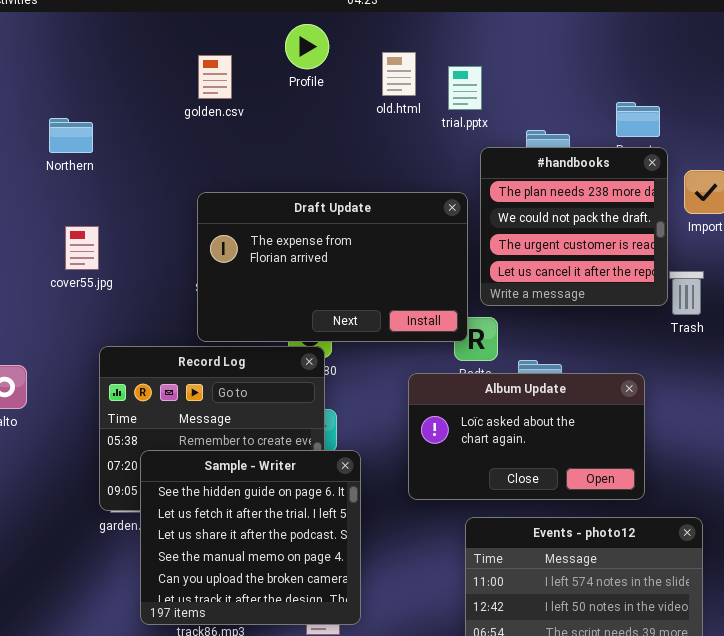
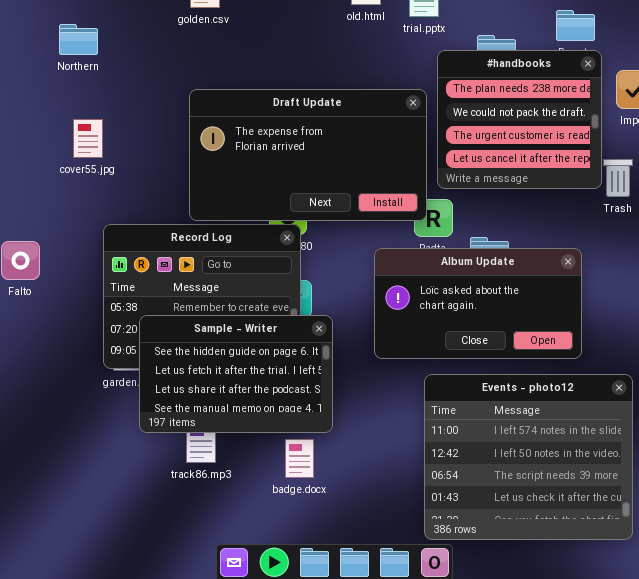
Sample - Writer: [140,450,361,625] -> [139,315,333,433], resized

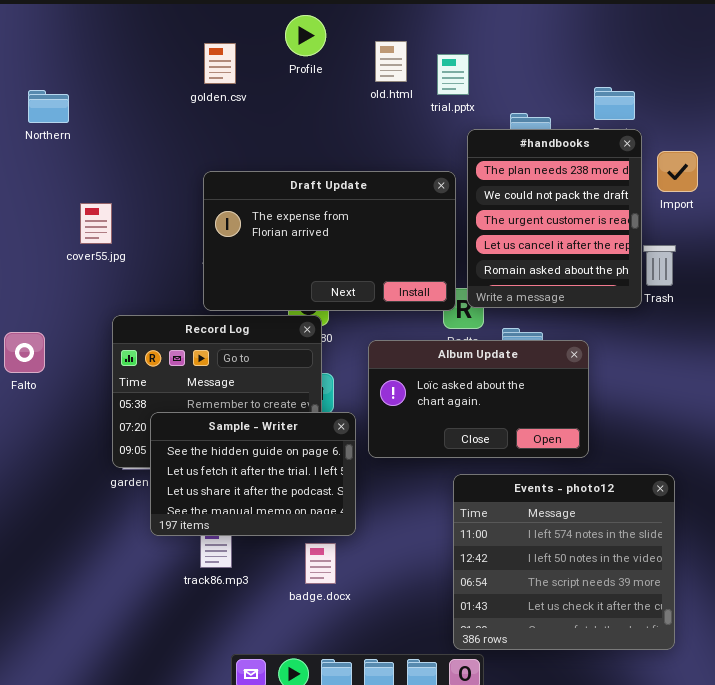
Northern: [59,24,98,55] -> [28,90,69,123], moved
#handbooks: [437,50,602,189] -> [467,129,642,308], resized
Album Update: [374,248,582,359] -> [368,340,589,458], moved

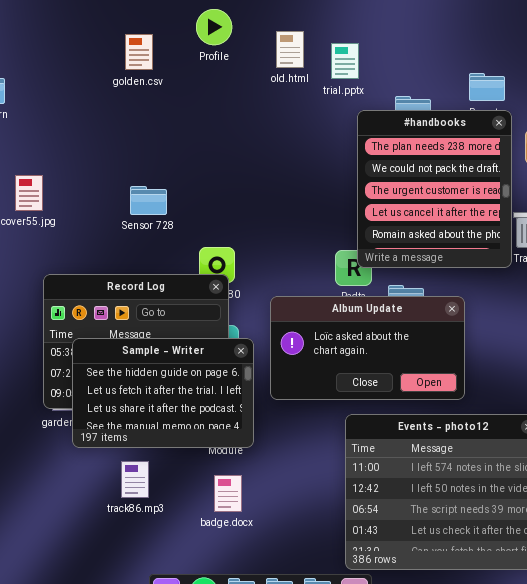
Draft Update: [203,171,456,311] -> none, closed
Sample - Writer: [150,412,356,536] -> [72,338,254,448], moved

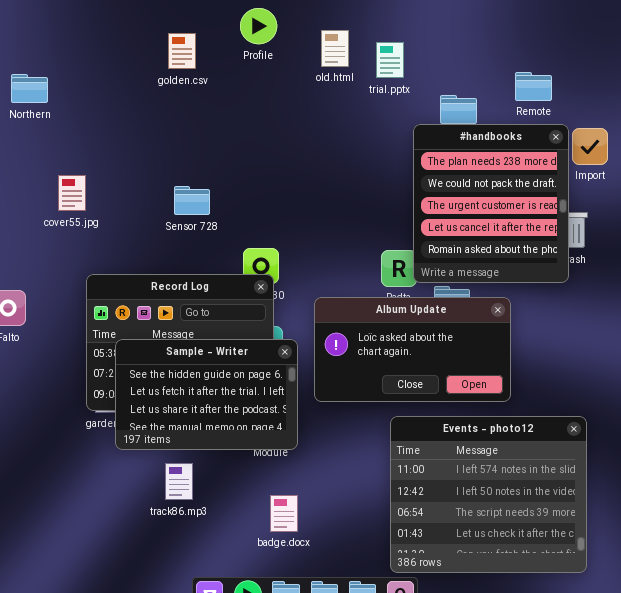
#handbooks: [357,110,512,268] -> [413,124,569,283], moved
badge.docx: [214,475,242,512] -> [270,495,298,532], moved

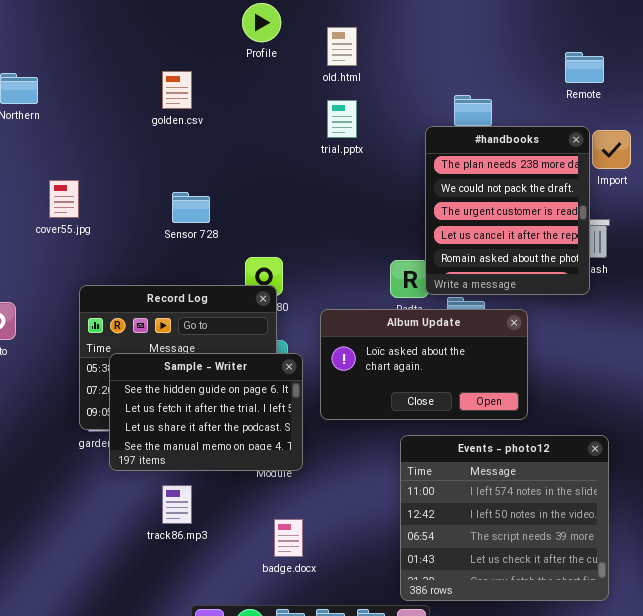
golden.csv: [168,33,196,69] -> [162,71,192,109], moved
trial.pptx: [376,42,404,78] -> [327,100,357,138], moved
Remote: [515,72,552,101] -> [565,52,604,83], moved

